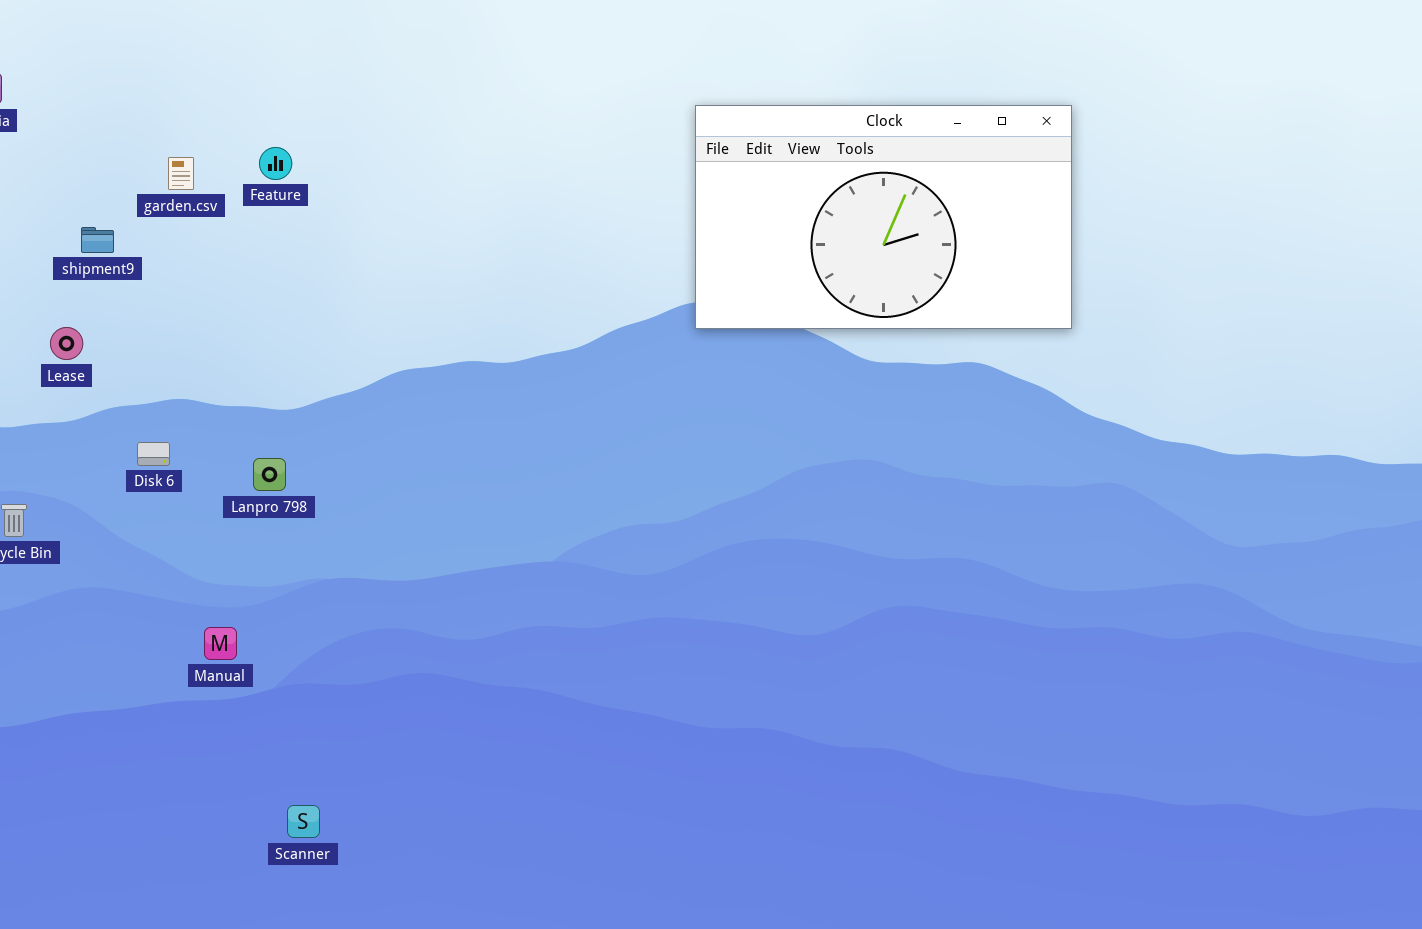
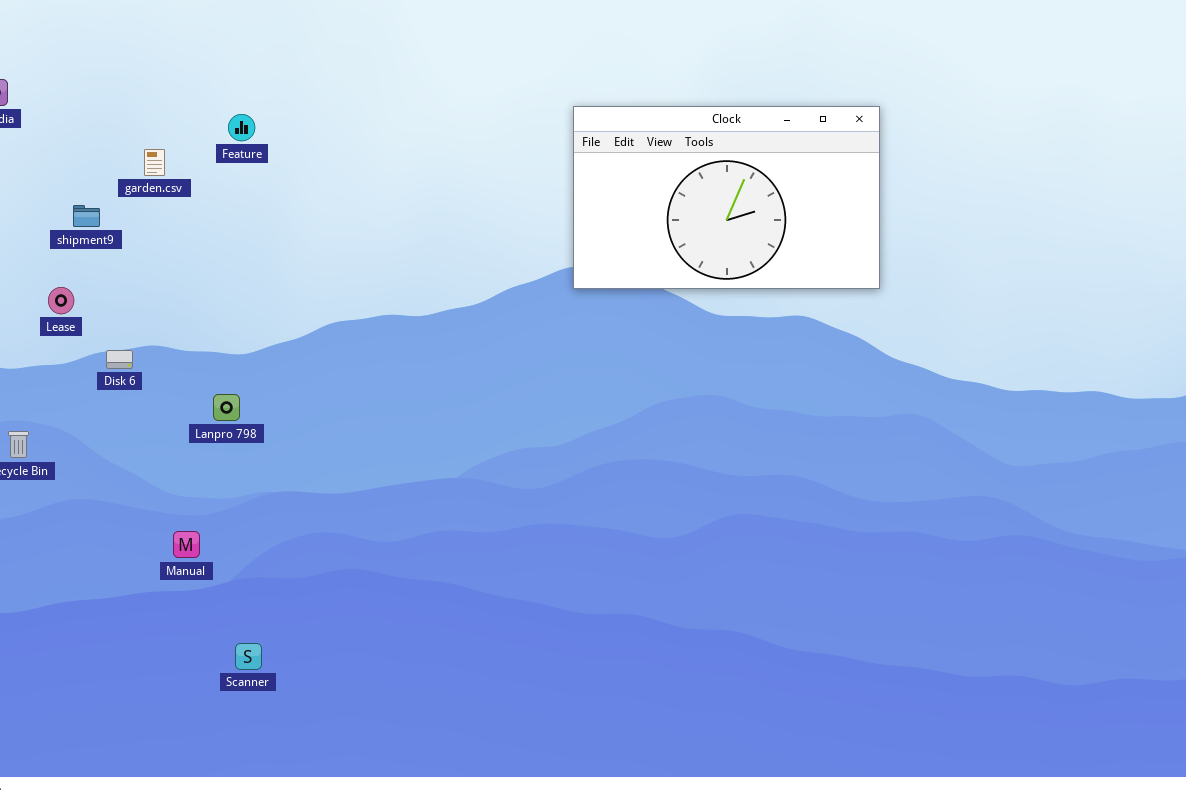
Feature: [259,147,292,180] -> [228,114,255,141], moved
Disk 6: [137,442,170,466] -> [106,350,133,369], moved
Scanner: [287,805,320,838] -> [235,643,262,670], moved

